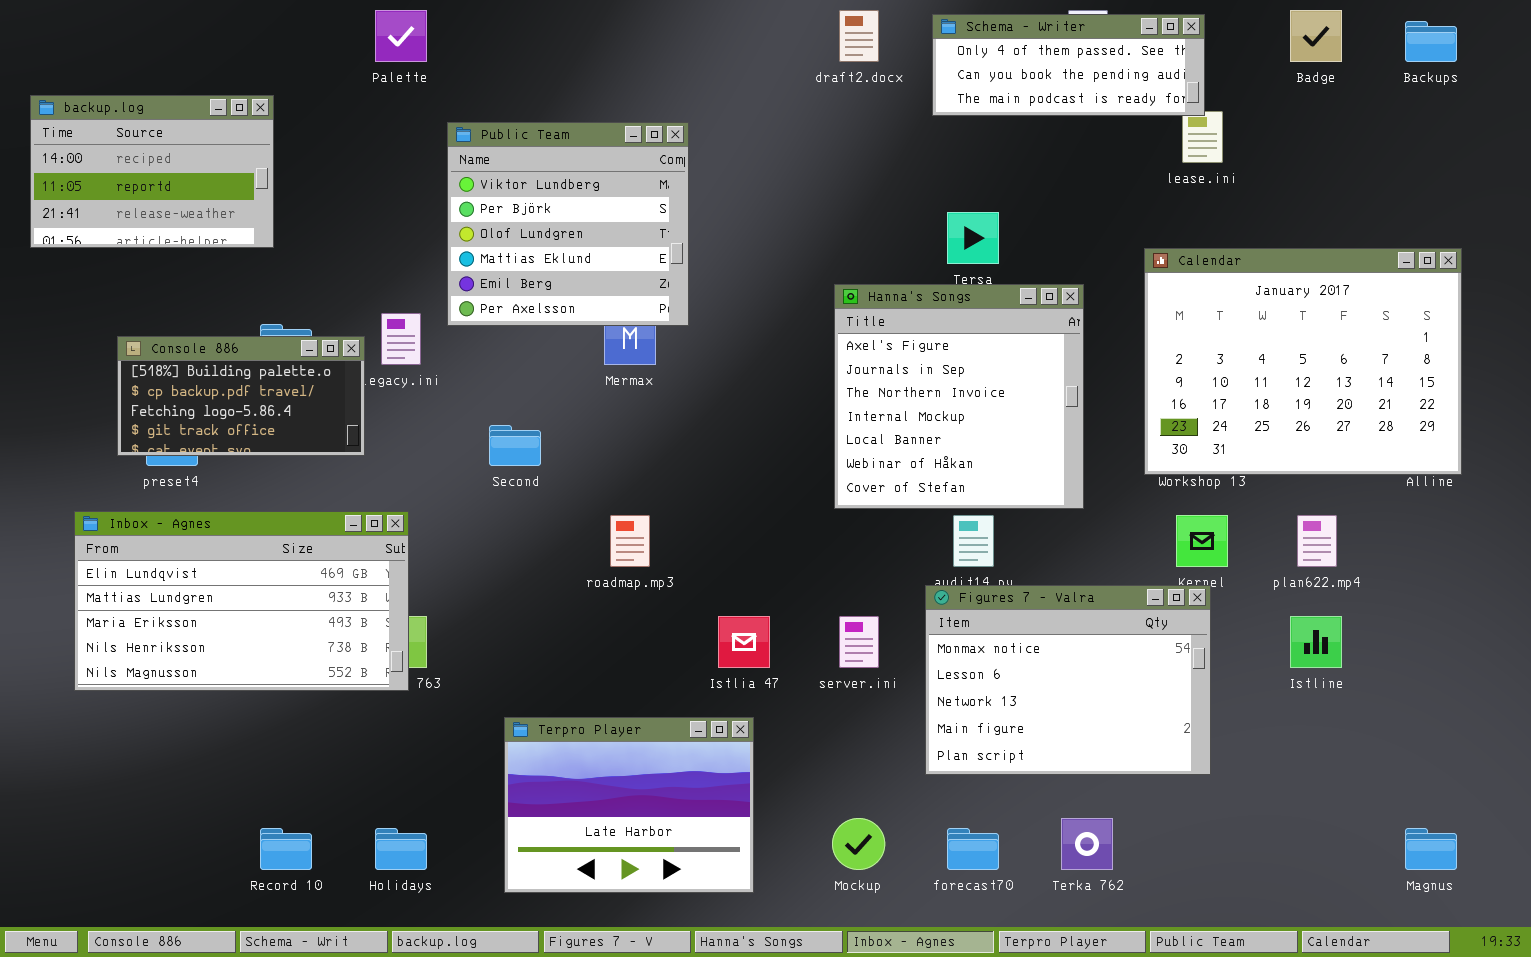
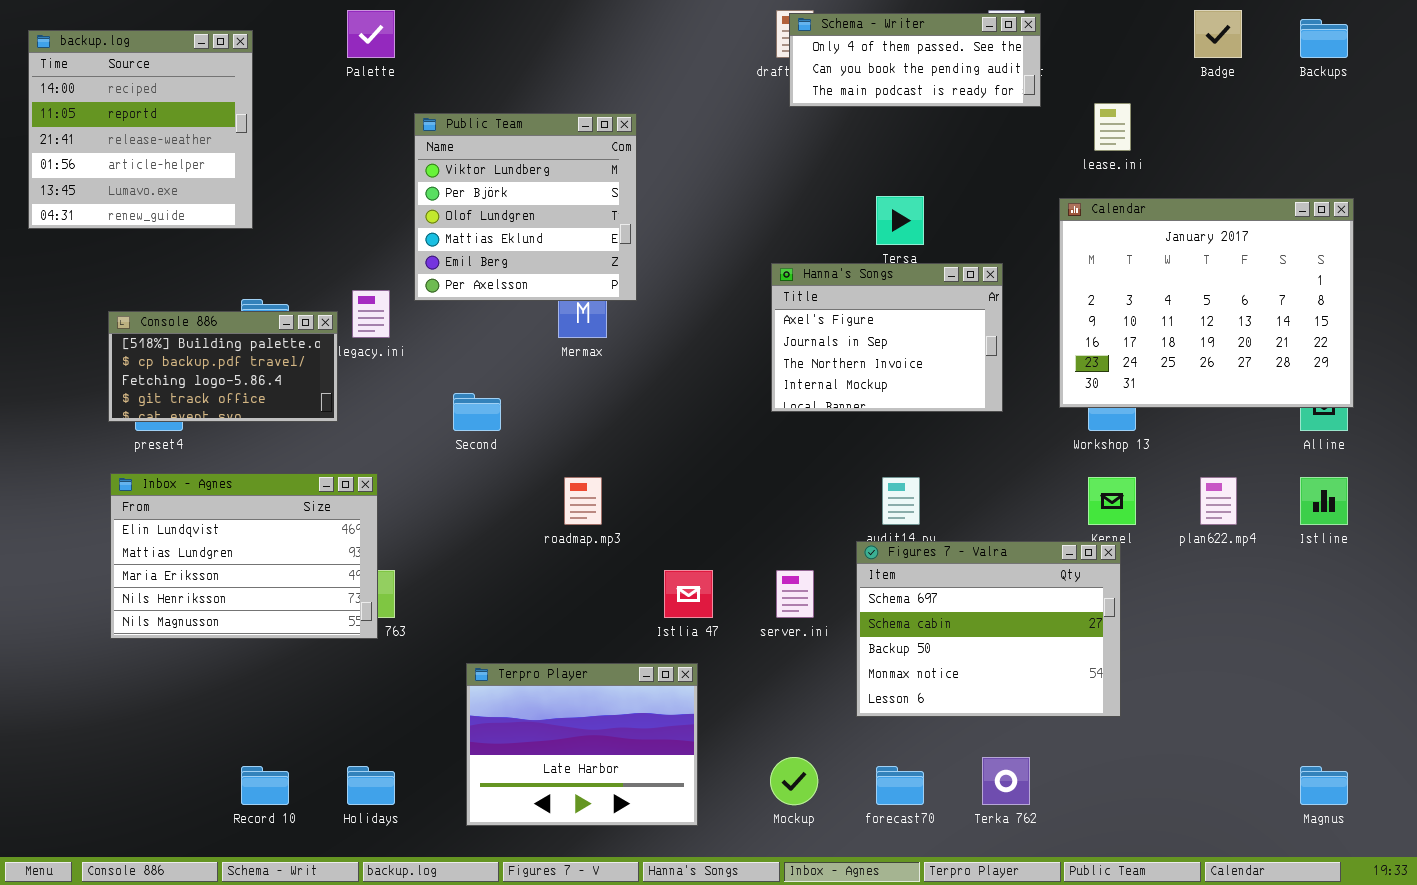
Schema - Writer: [932,14,1205,116] -> [789,13,1041,107], moved
backup.log: [30,95,274,248] -> [28,30,253,229], resized
Calendar: [1144,248,1462,475] -> [1059,198,1354,408], moved
Hanna's Songs: [834,284,1084,509] -> [771,263,1003,412], resized
Inbox - Agnes: [74,511,409,691] -> [110,473,378,639], resized
Figures 7 - Valra: [925,585,1211,775] -> [856,541,1121,717], scrolled up 3 rows
Istline: [1290,616,1342,668] -> [1300,477,1348,525], moved

